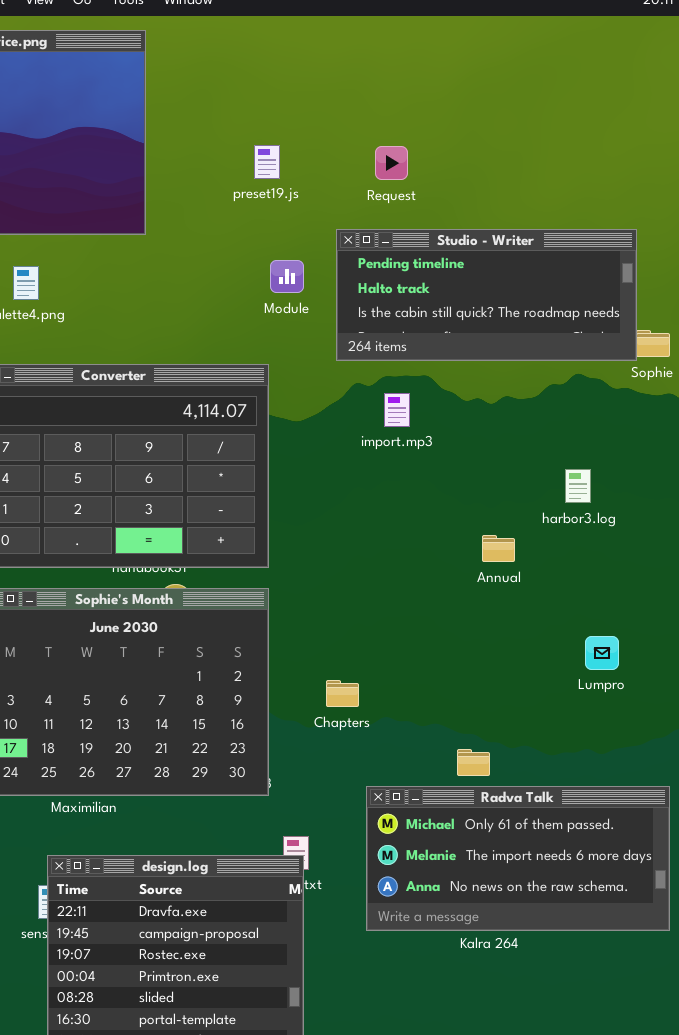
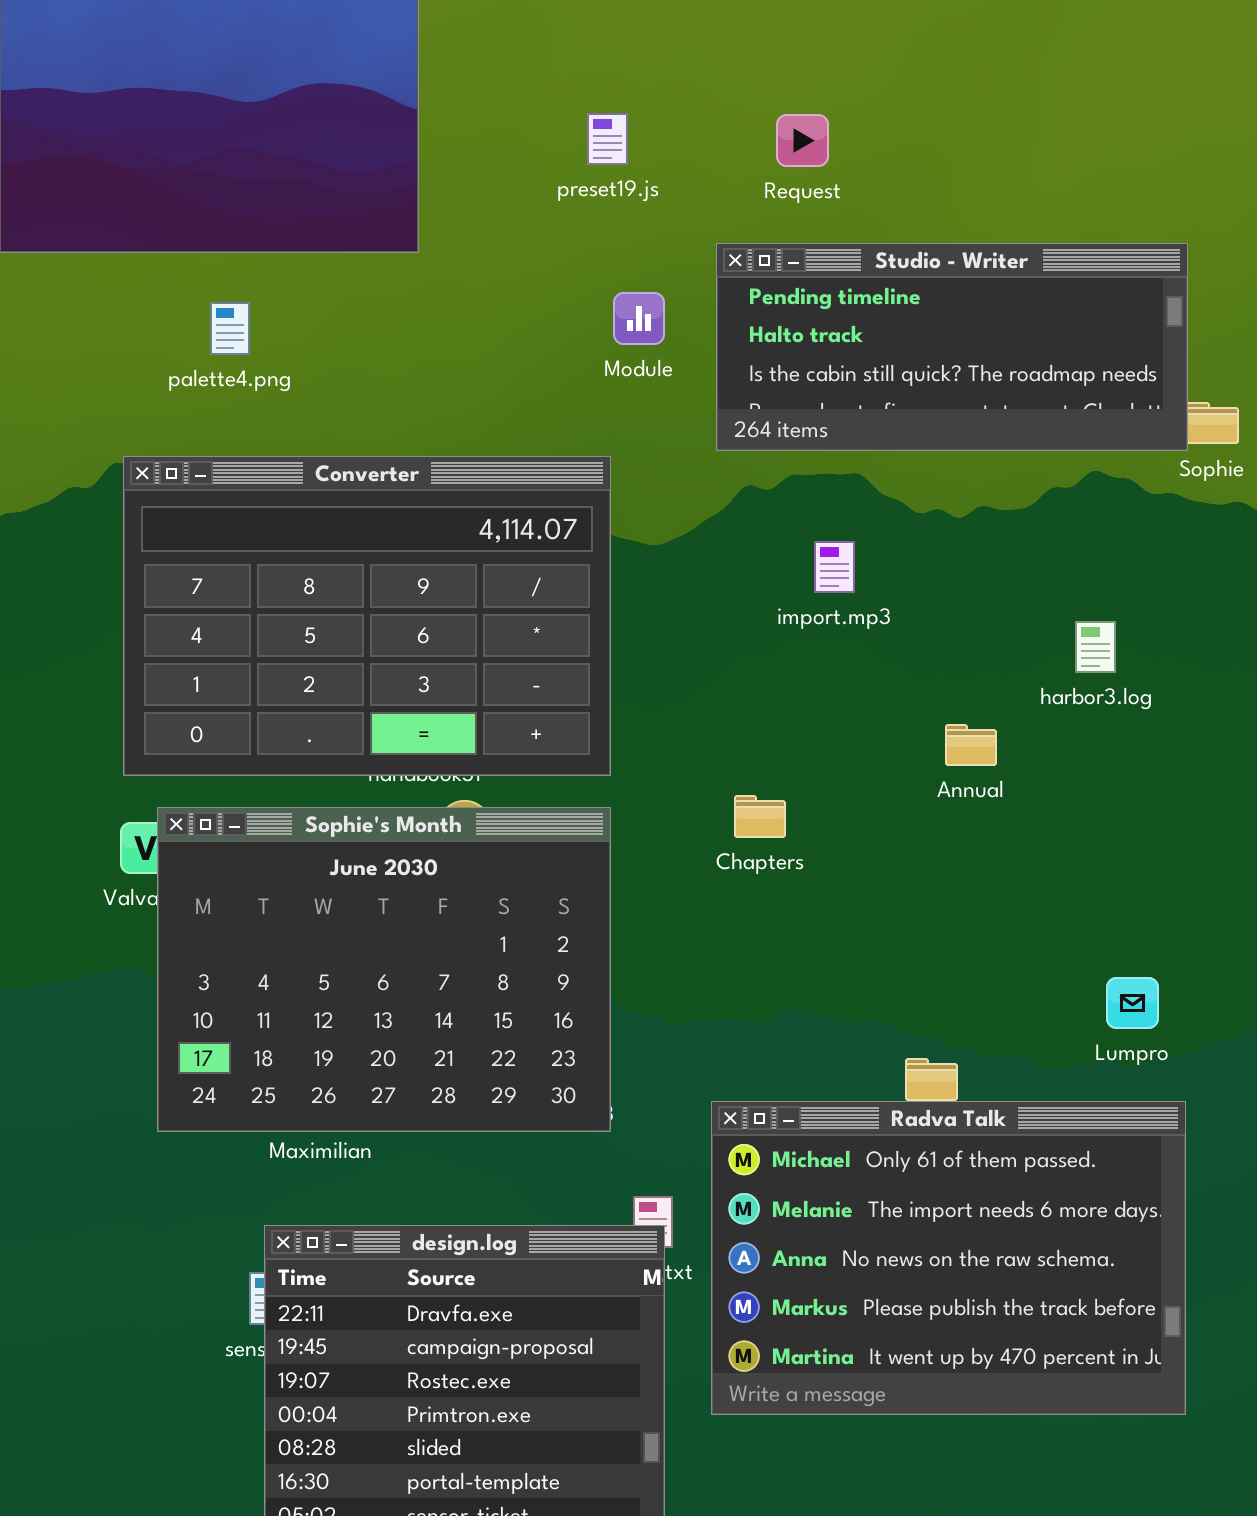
import.mp3: [384,393,410,427] -> [814,541,855,593], moved
Lumpro: [585,636,619,670] -> [1106,977,1159,1029], moved
Chapters: [326,680,359,707] -> [734,795,786,838], moved
Radva Talk: [366,786,670,931] -> [711,1101,1186,1415], moved, resized

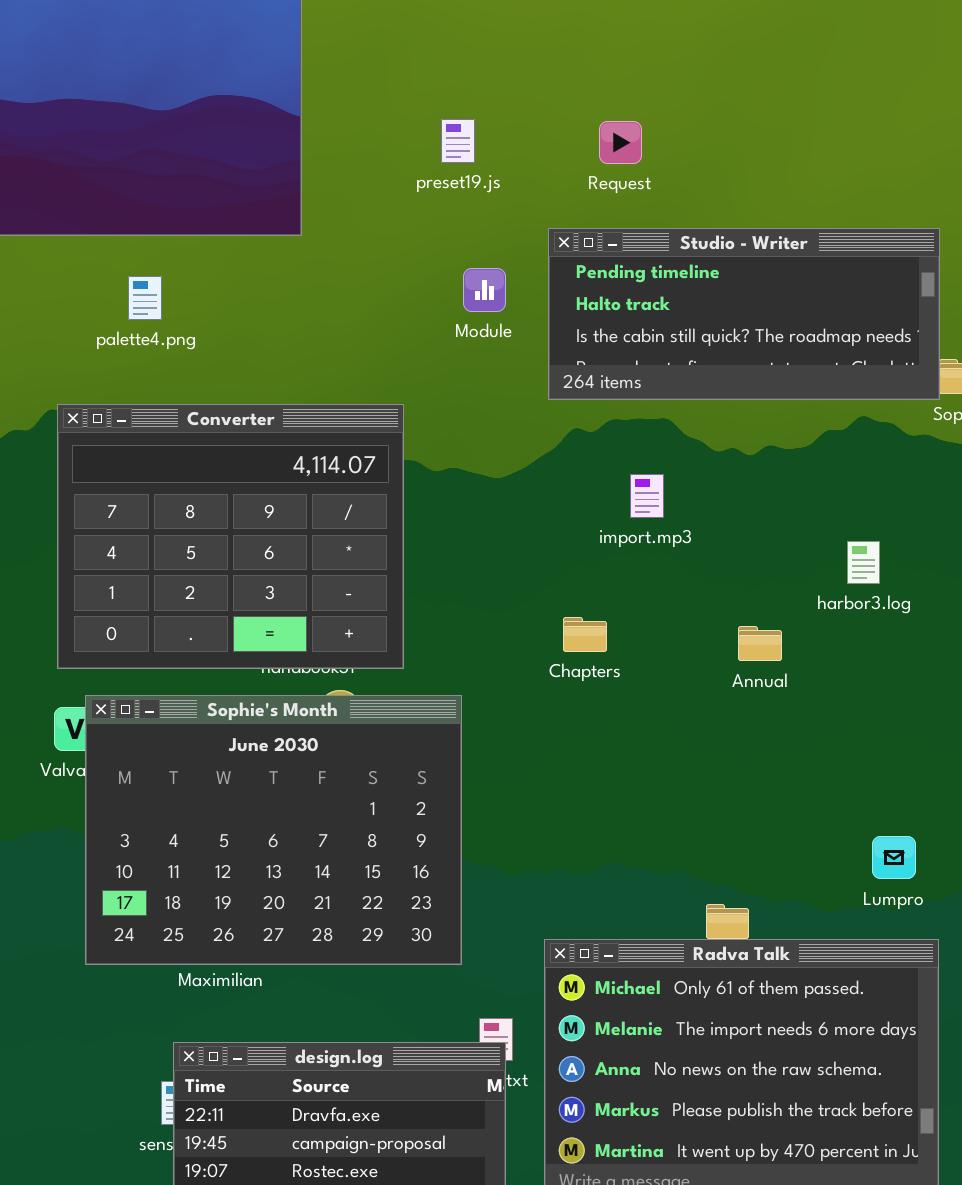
Converter: [123,456,611,776] -> [57,404,404,669], resized
Chapters: [734,795,786,838] -> [563,617,607,652], moved

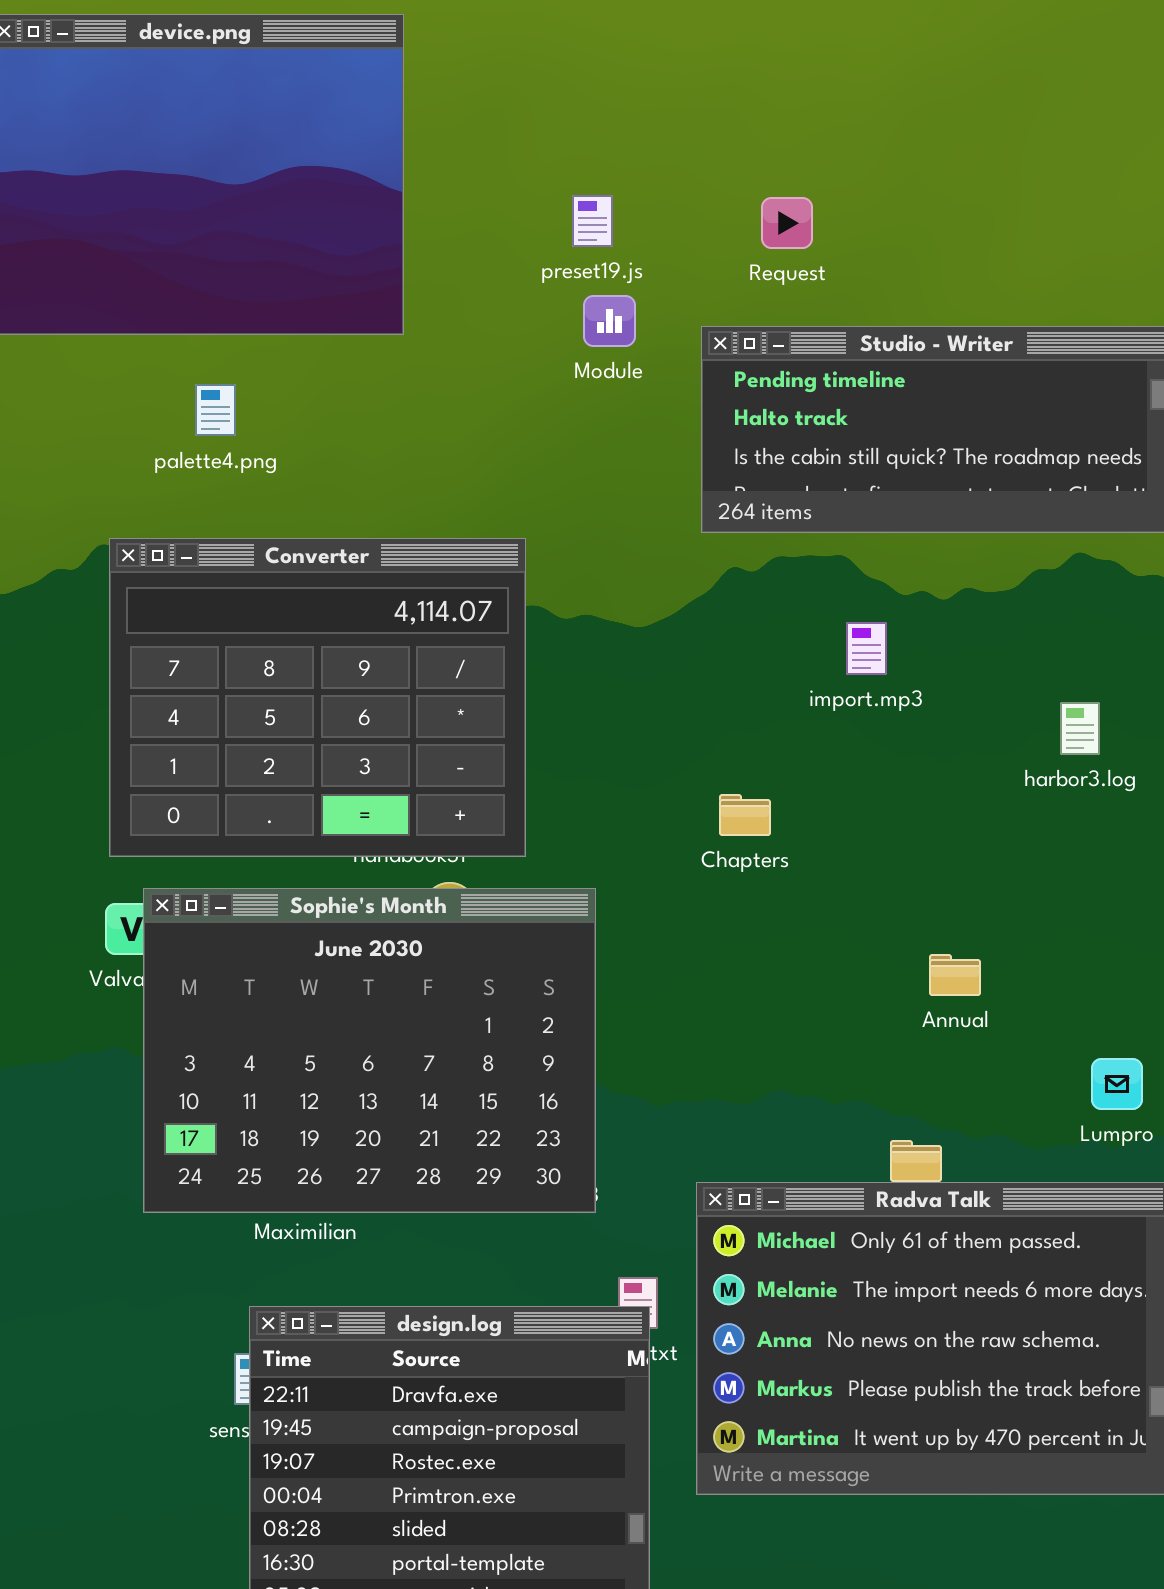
Module: [463,268,506,312] -> [583,295,636,347], moved
import.mp3: [630,474,664,518] -> [846,622,887,675], moved
Annual: [738,626,782,661] -> [929,954,981,996], moved

